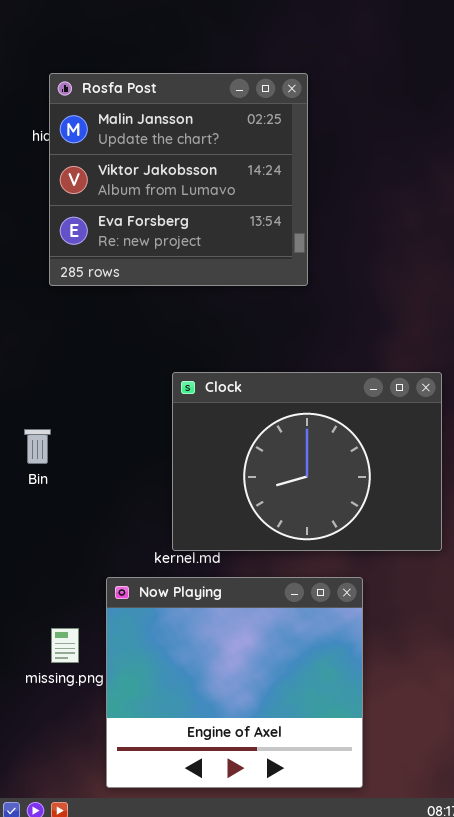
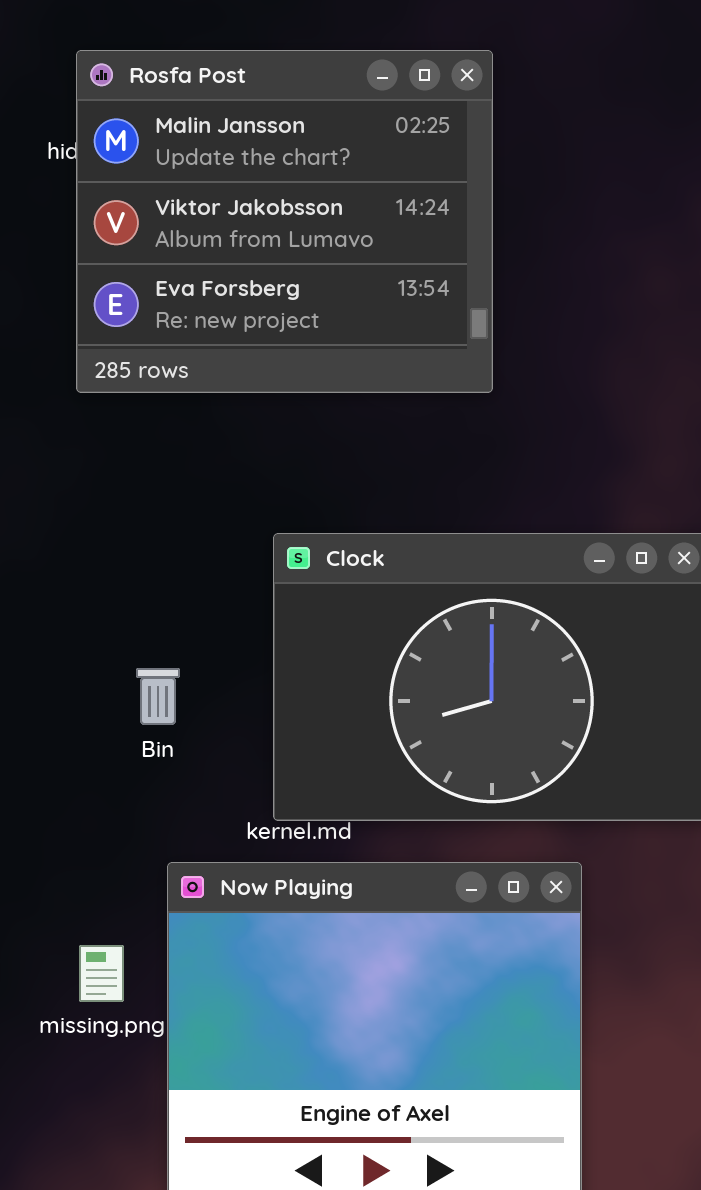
Bin: [24,429,51,464] -> [136,668,180,725], moved

